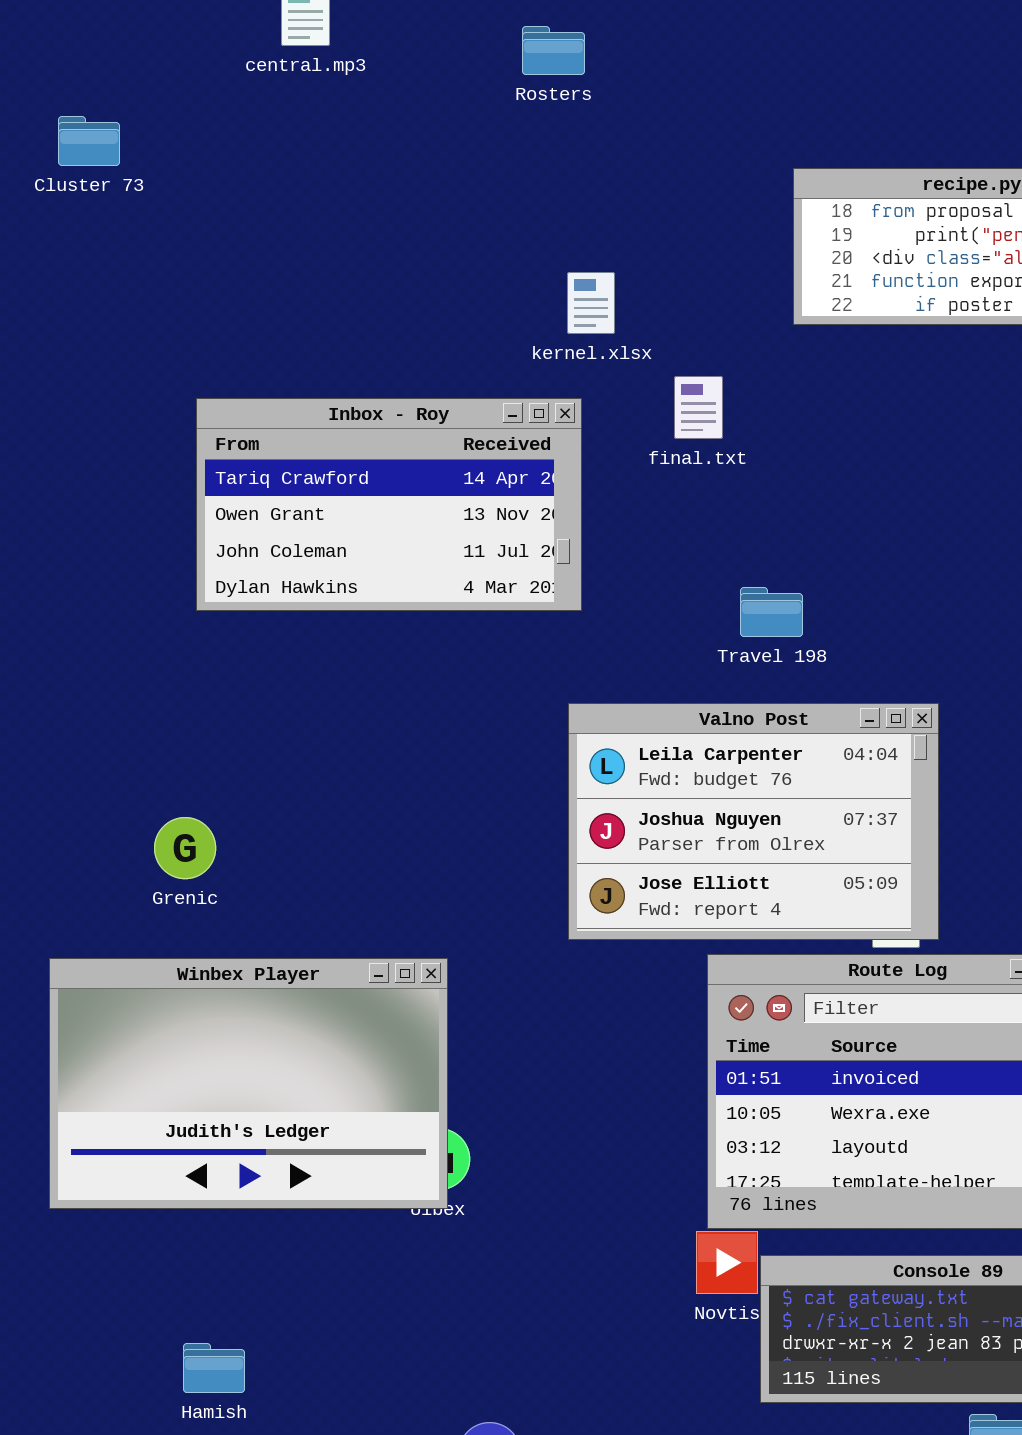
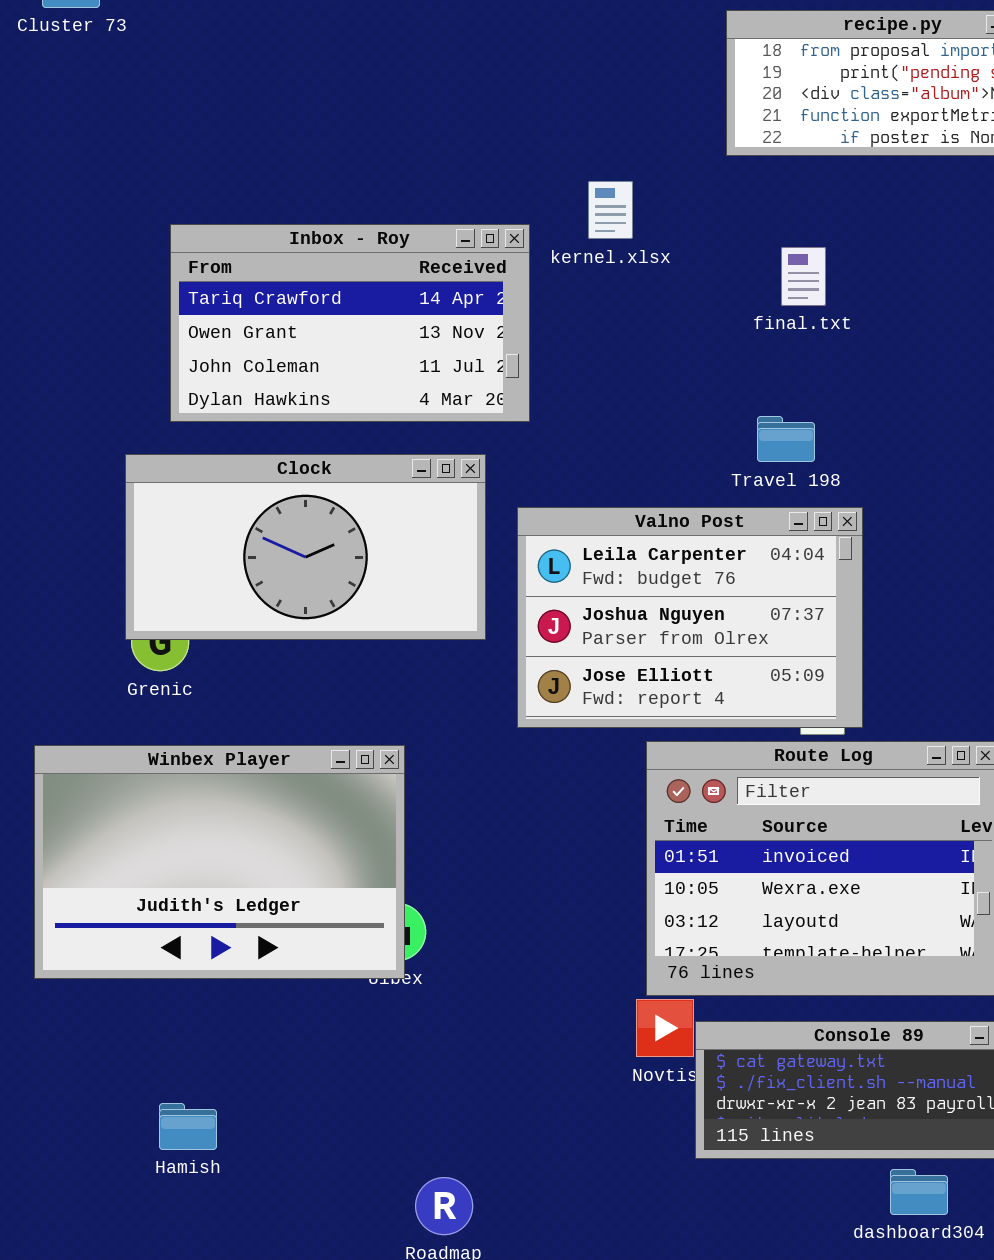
kernel.xlsx: [567,272,615,334] -> [588,181,633,239], moved
final.txt: [674,376,723,439] -> [781,247,826,306], moved
Travel 198: [740,587,803,637] -> [757,416,815,462], moved
Clock: none -> [125,454,486,640], opened

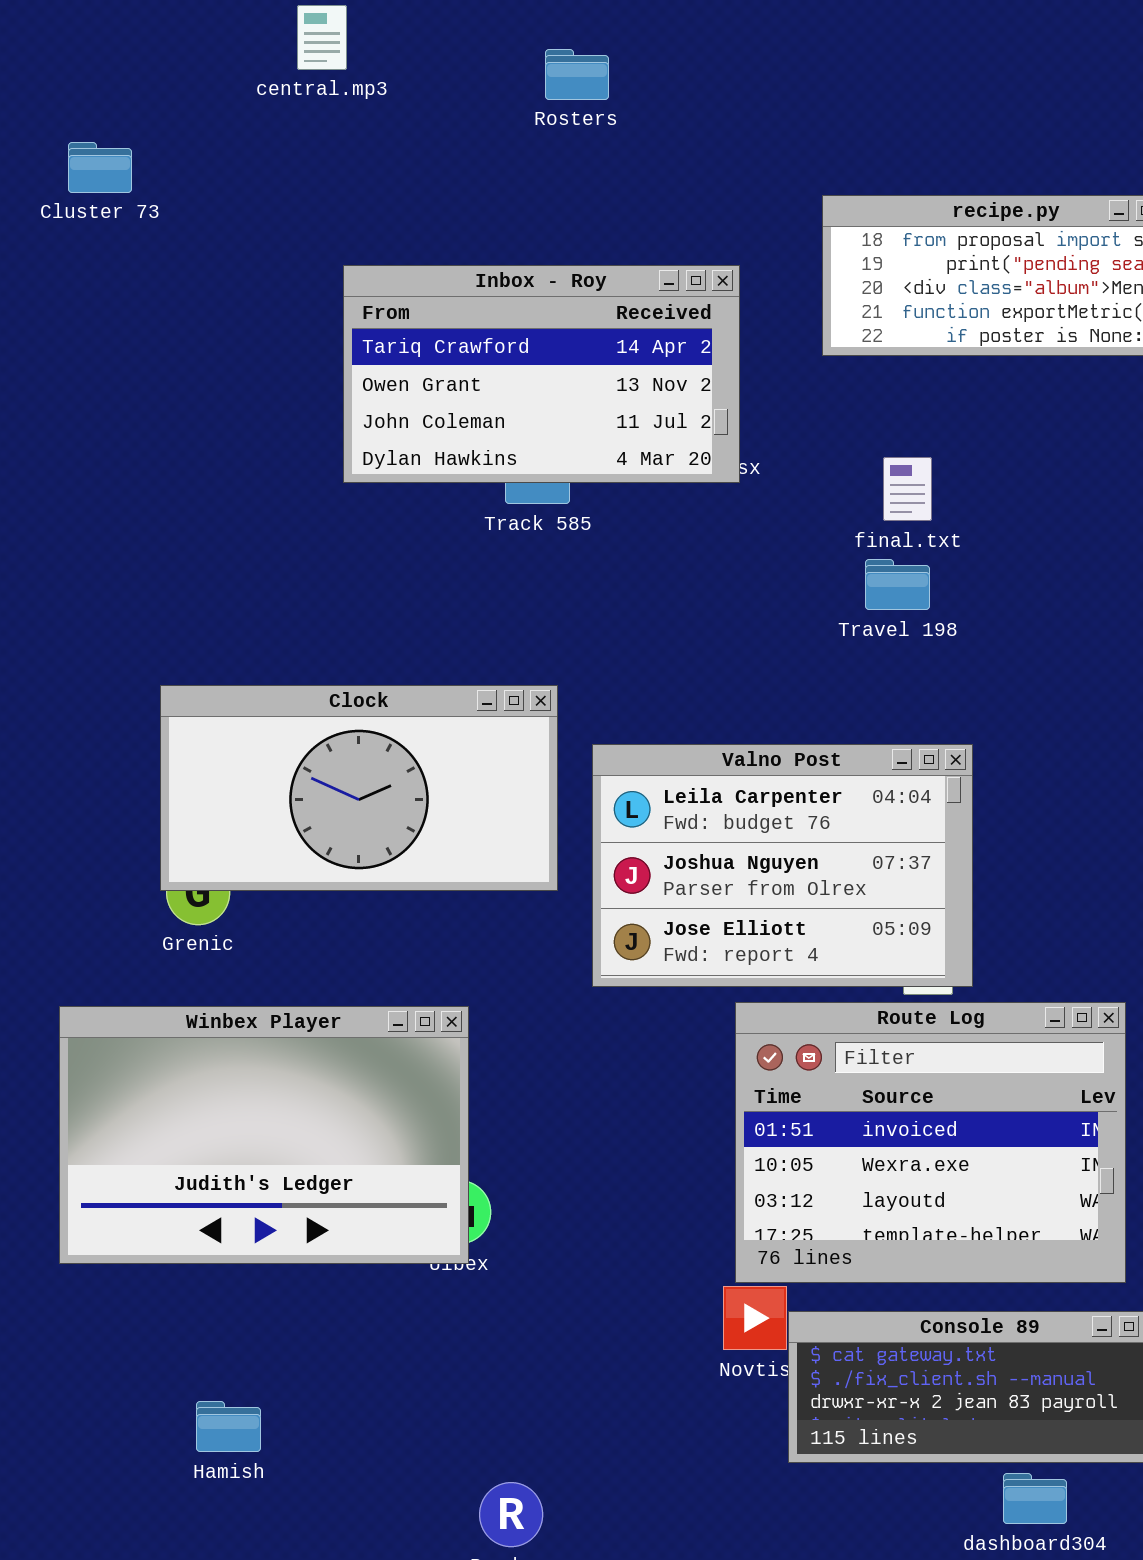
Inbox - Roy: [170,224,530,422] -> [343,265,740,483], moved
Travel 198: [757,416,815,462] -> [865,559,930,610], moved

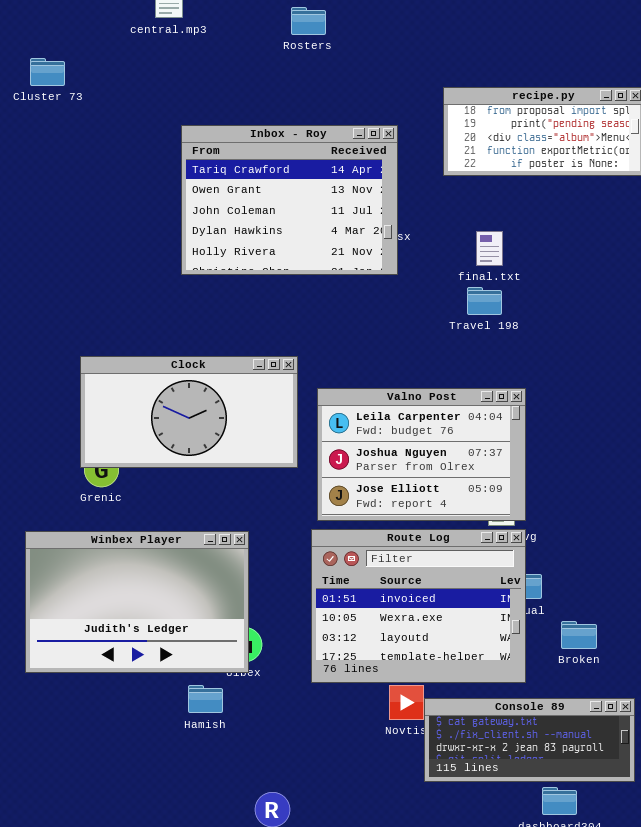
Inbox - Roy: [343,265,740,483] -> [181,125,398,275], resized
Route Log: [735,1002,1126,1283] -> [311,529,526,683], moved
Hamish: [196,1401,261,1452] -> [188,685,223,713], moved

